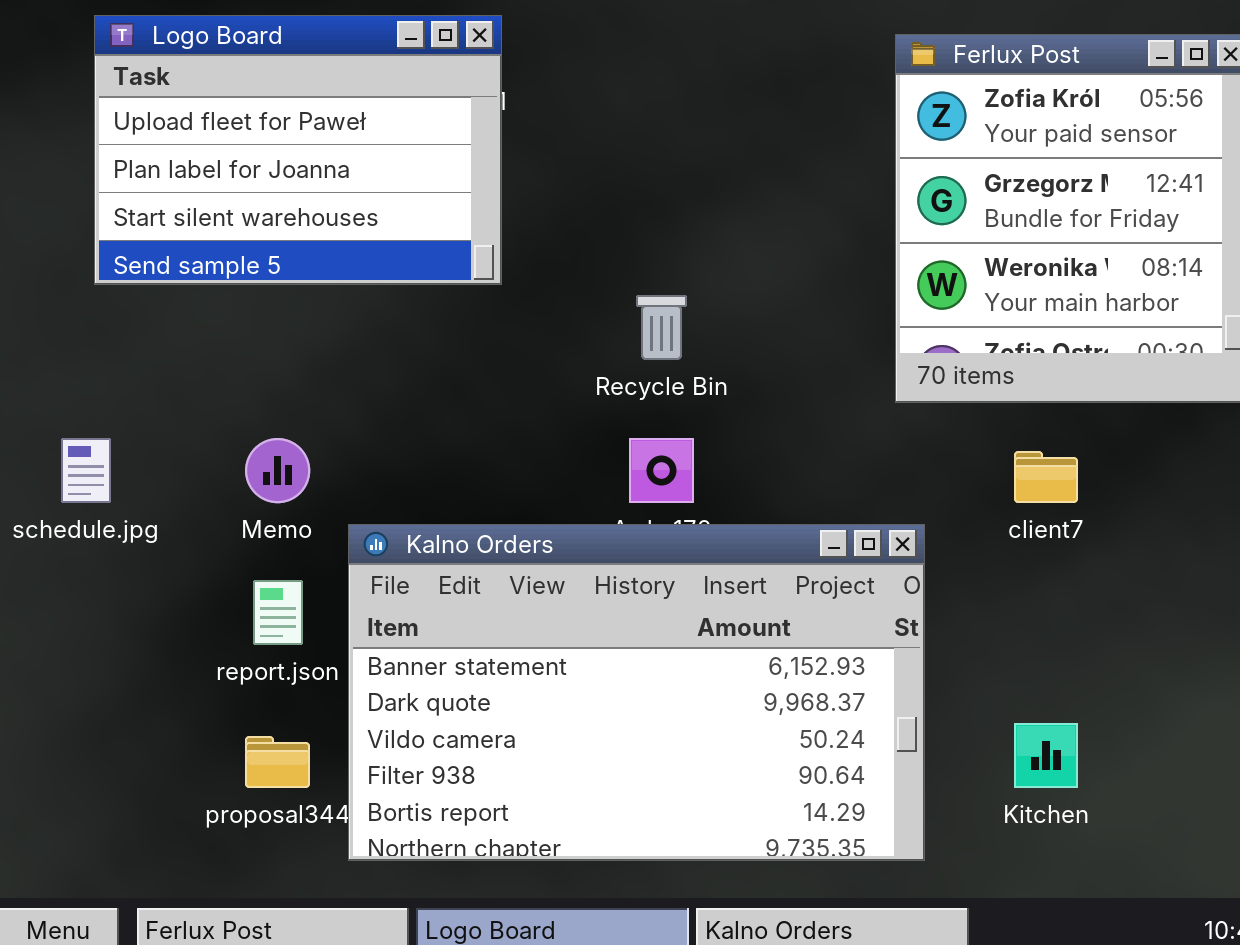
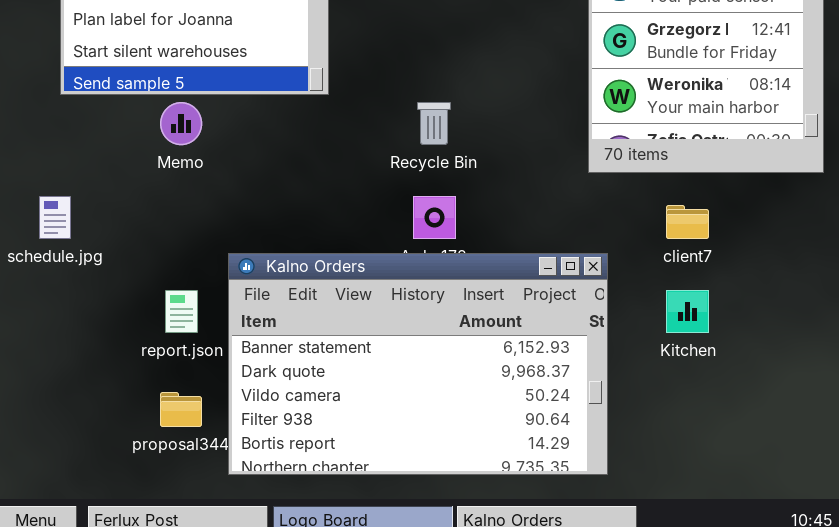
Memo: [245,438,310,503] -> [160,102,202,145], moved
Kitchen: [1014,723,1078,788] -> [666,290,709,333], moved

